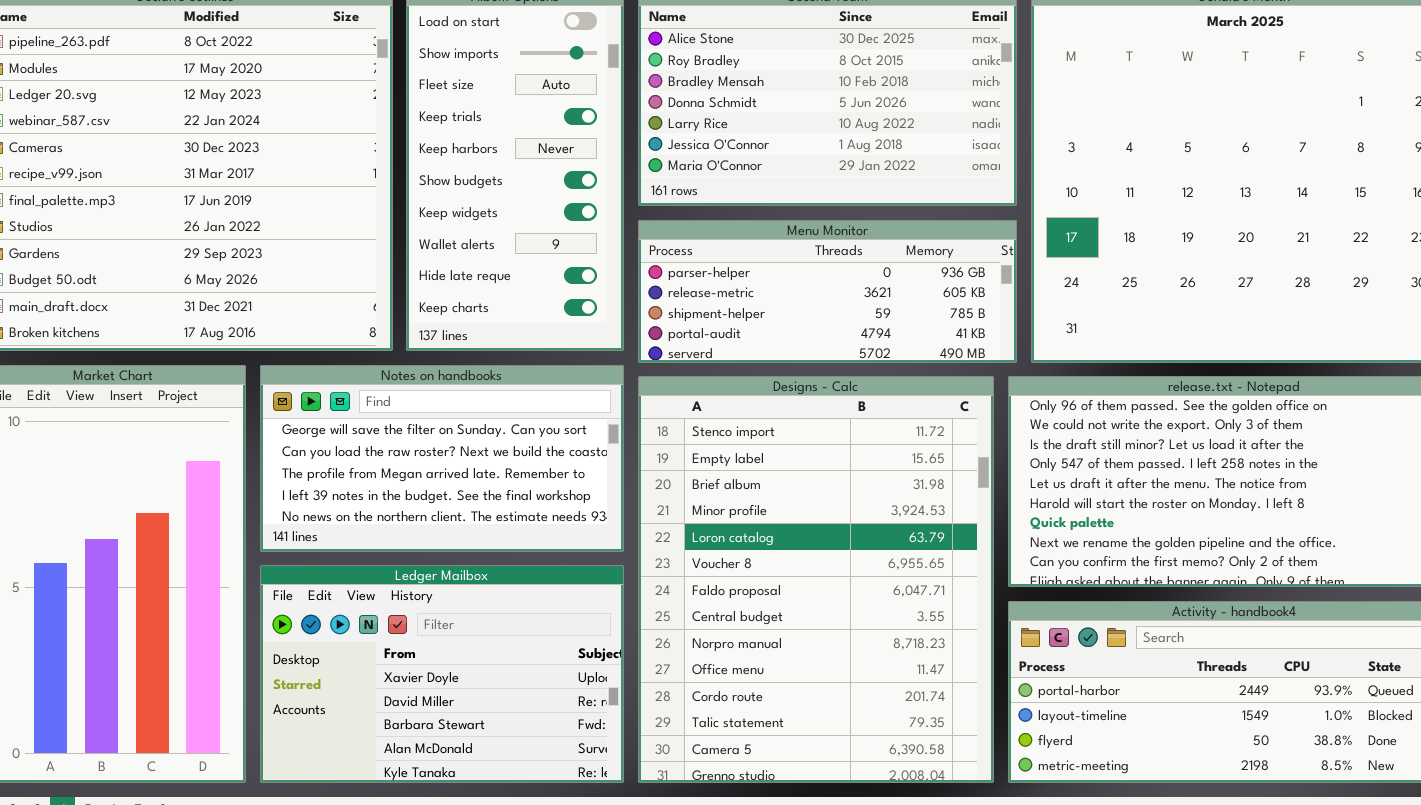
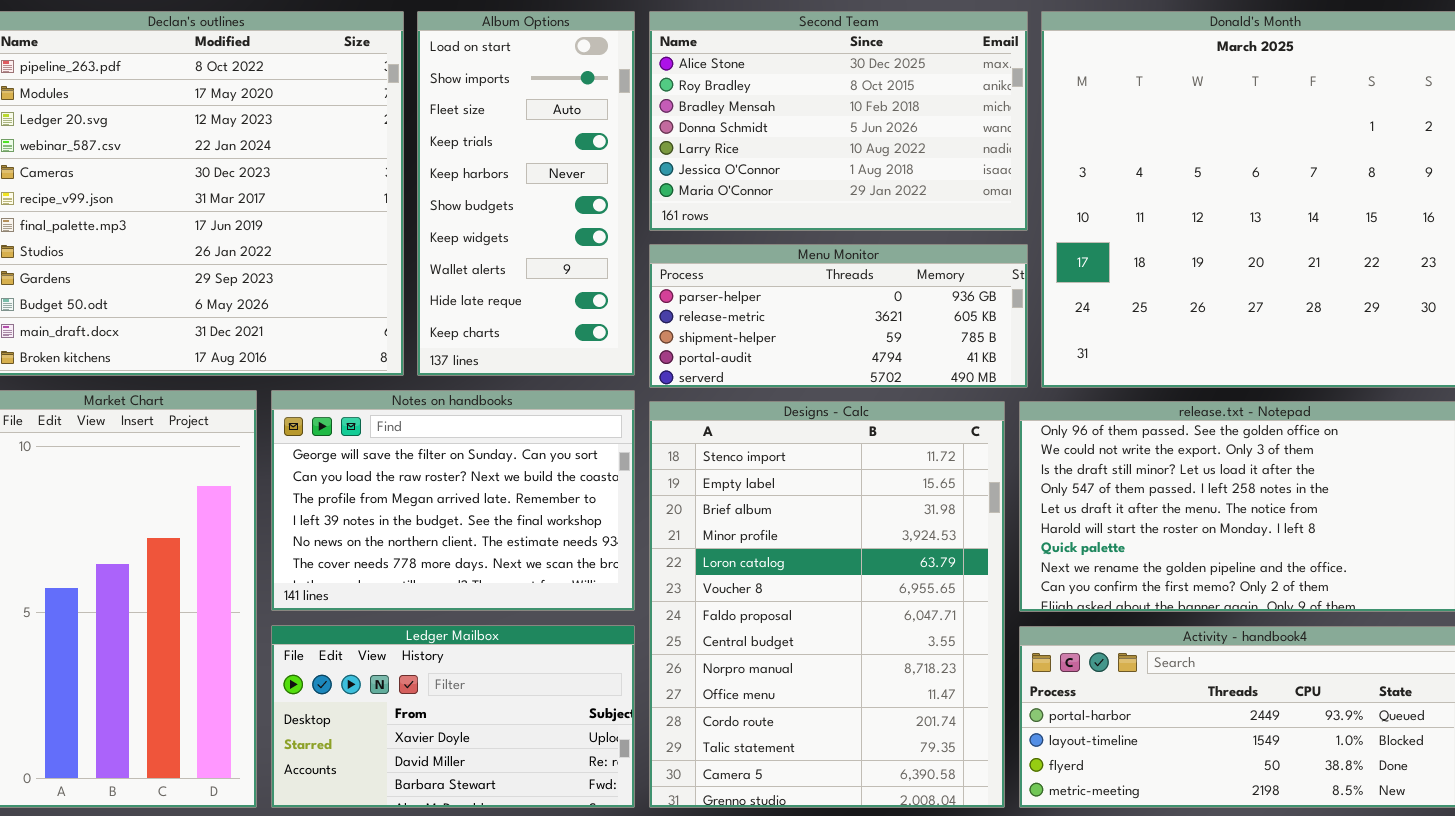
Notes on handbooks: [260,365,624,552] -> [271,390,635,611], resized
Ledger Mailbox: [260,565,624,783] -> [271,625,635,808], resized

